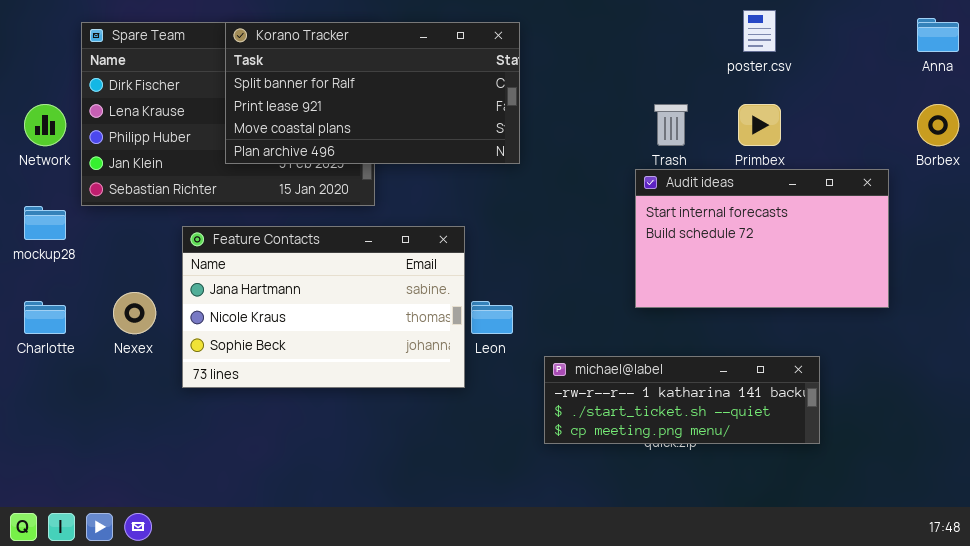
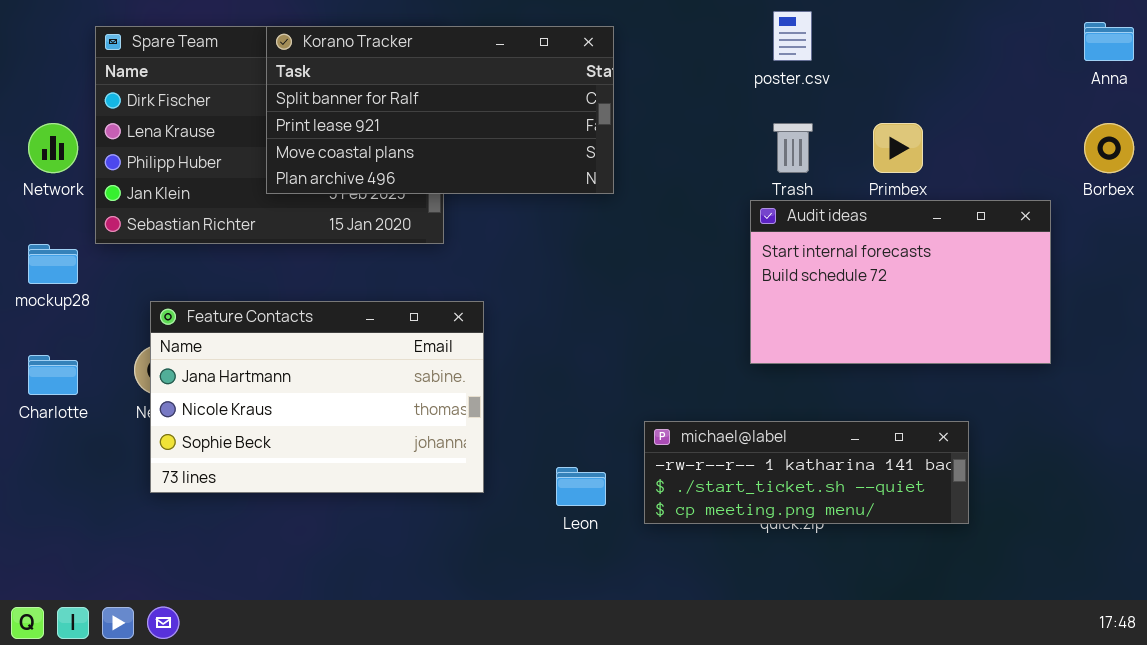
poster.csv: [743,10,776,52] -> [773,11,812,61], moved
Feature Contacts: [182,226,465,388] -> [150,301,484,493], moved
Leon: [471,301,513,334] -> [556,467,606,506], moved

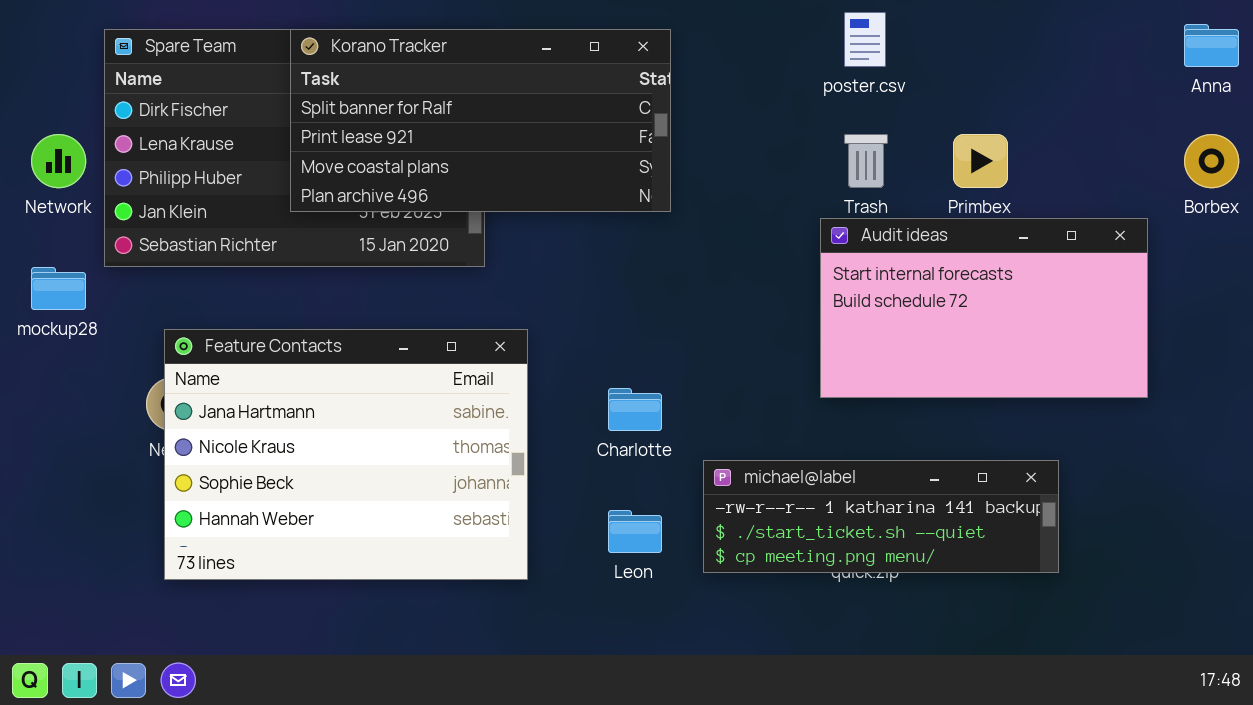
Feature Contacts: [150,301,484,493] -> [164,329,528,580], resized
Charlotte: [28,355,78,395] -> [608,388,662,431], moved

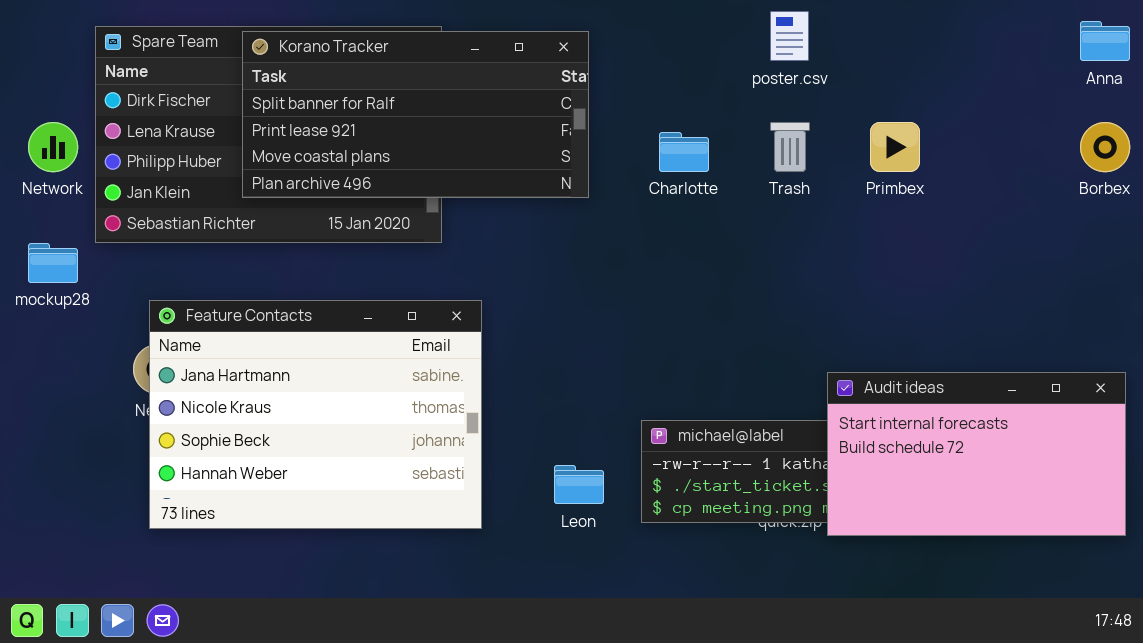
Korano Tracker: [290,29,671,212] -> [242,31,589,198], moved
Audit ideas: [820,218,1148,398] -> [827,372,1126,536], moved
Charlotte: [608,388,662,431] -> [659,132,709,172], moved

